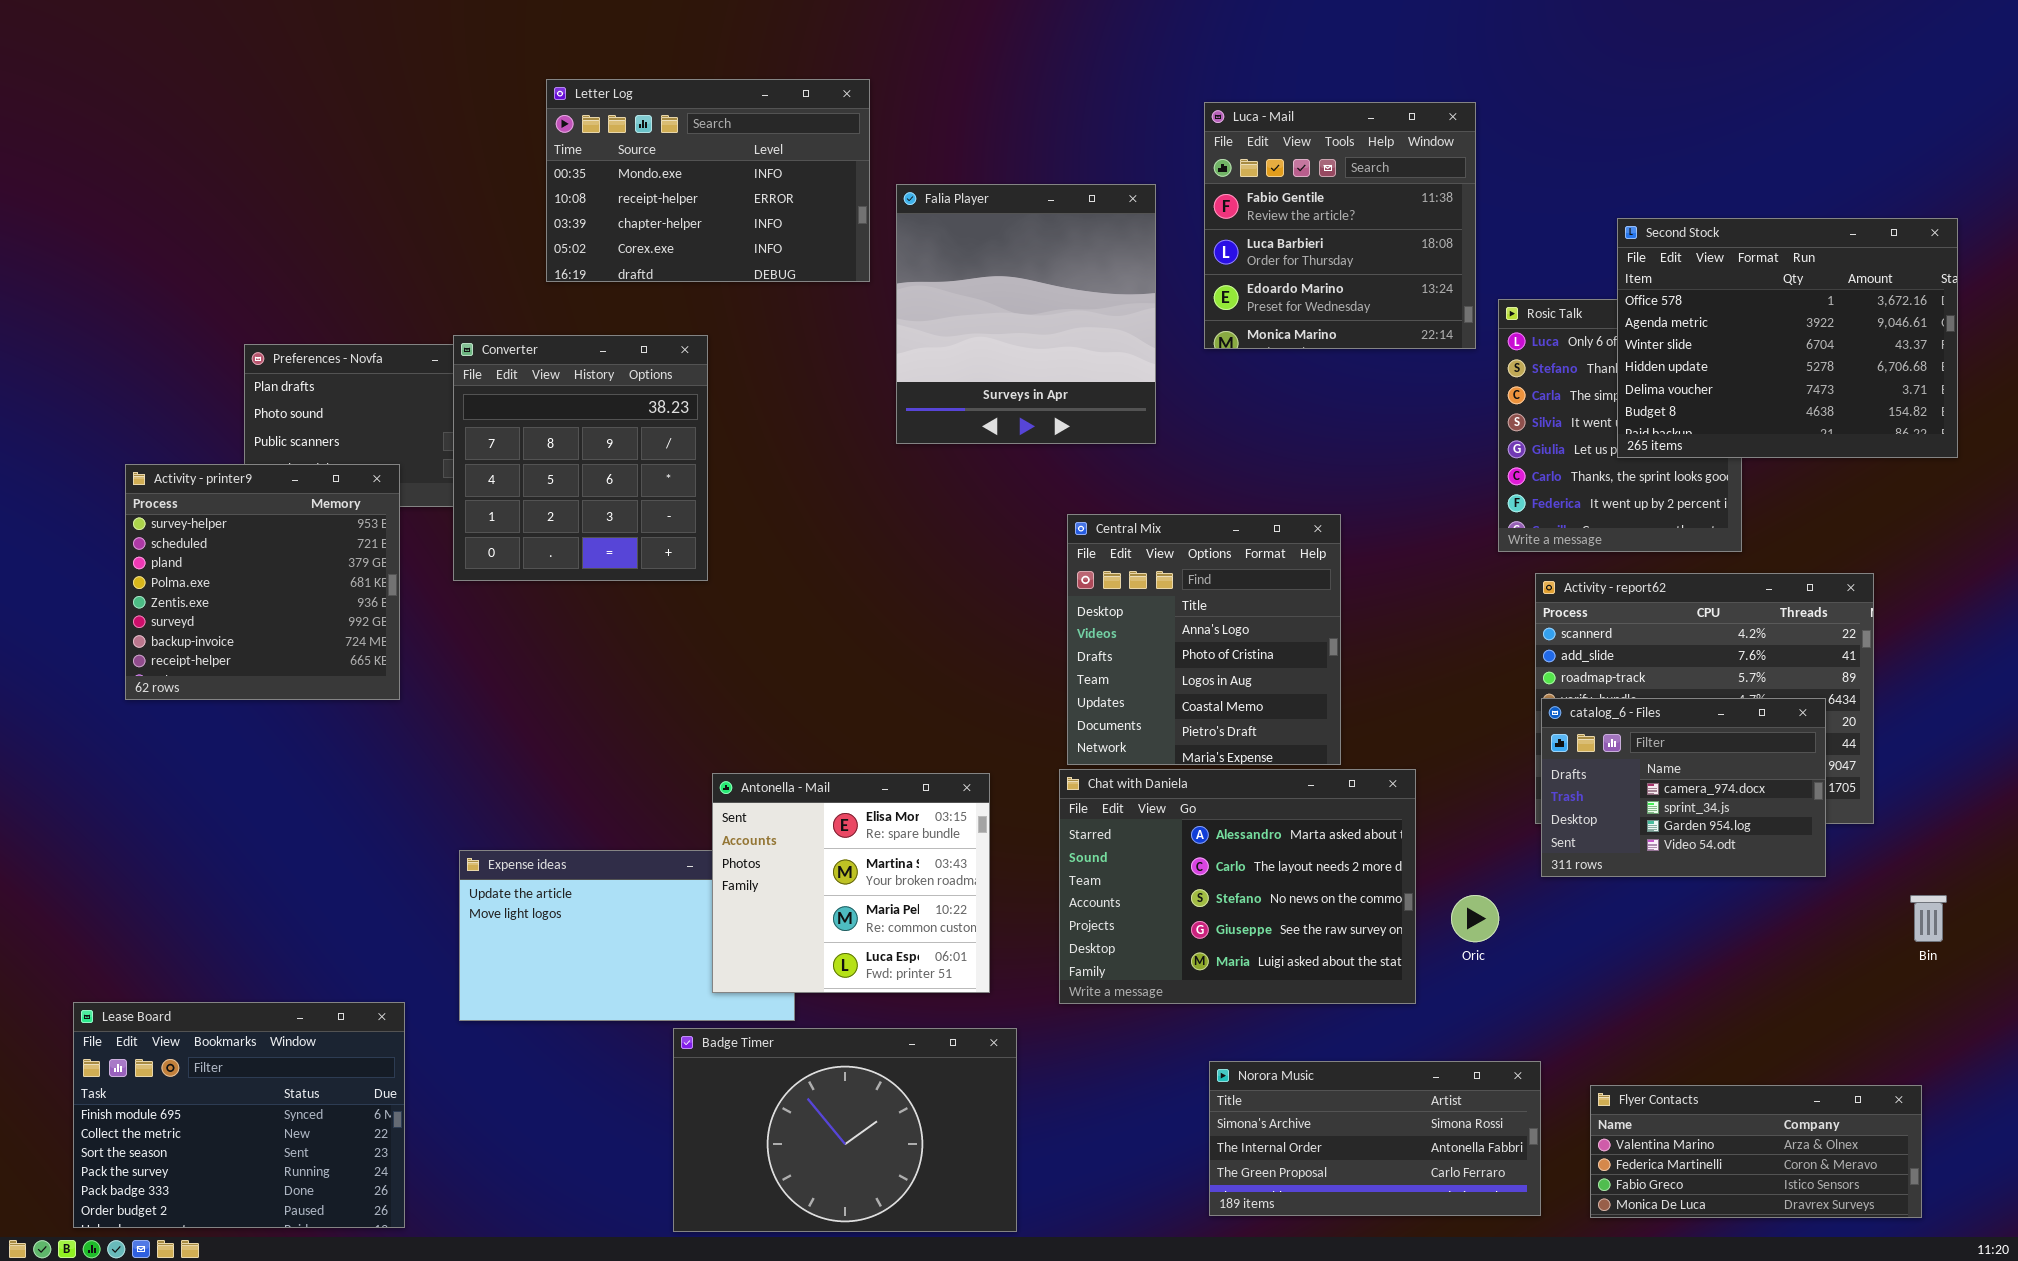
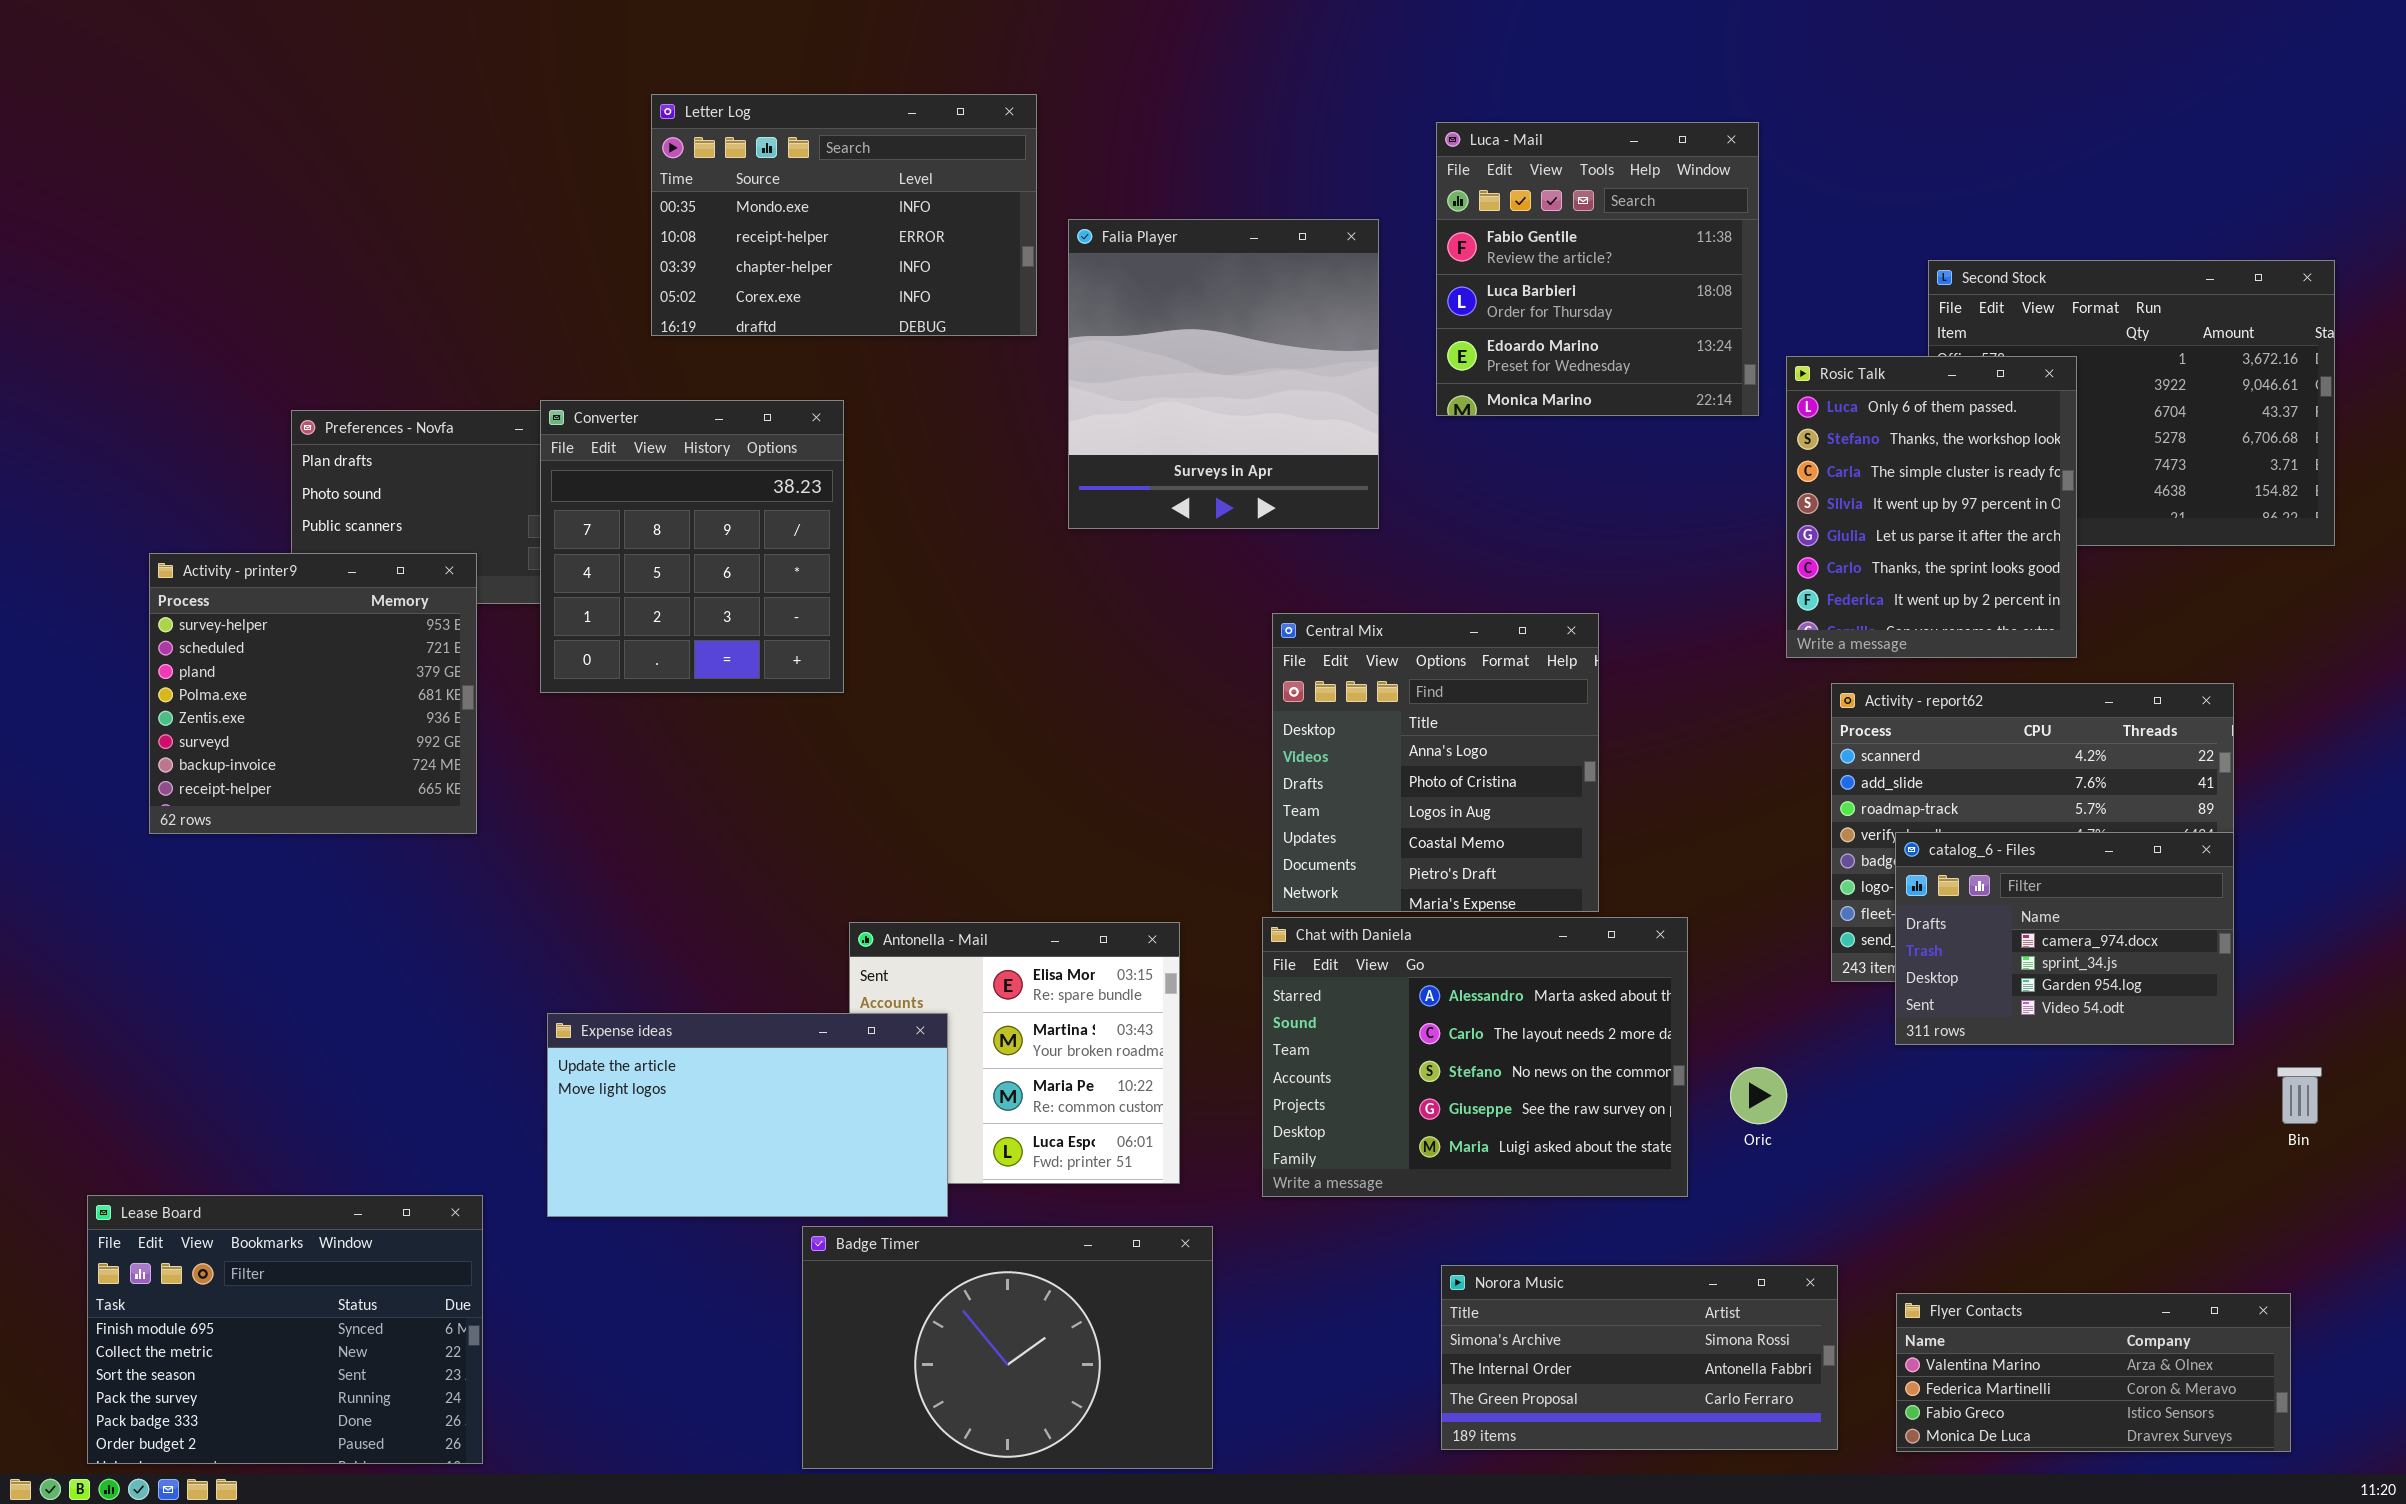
Rosic Talk: [1498,299,1742,552] -> [1786,356,2077,658], raised
catalog_6 - Files: [1541,698,1826,877] -> [1895,832,2234,1045], moved
Expense ideas: [459,850,795,1021] -> [547,1013,948,1217], raised

